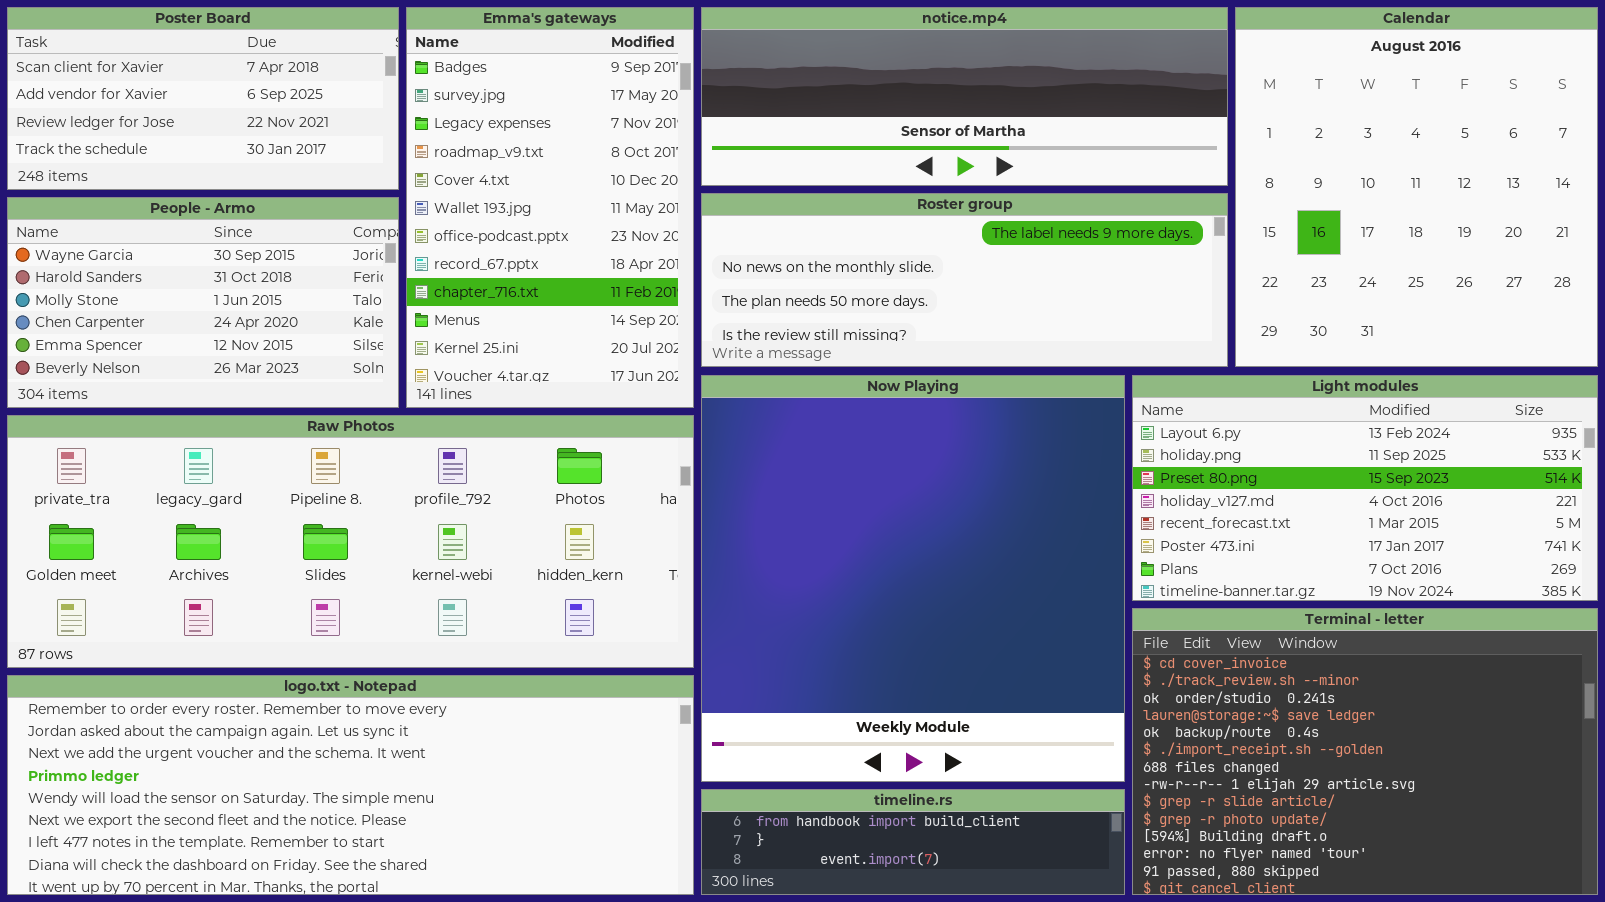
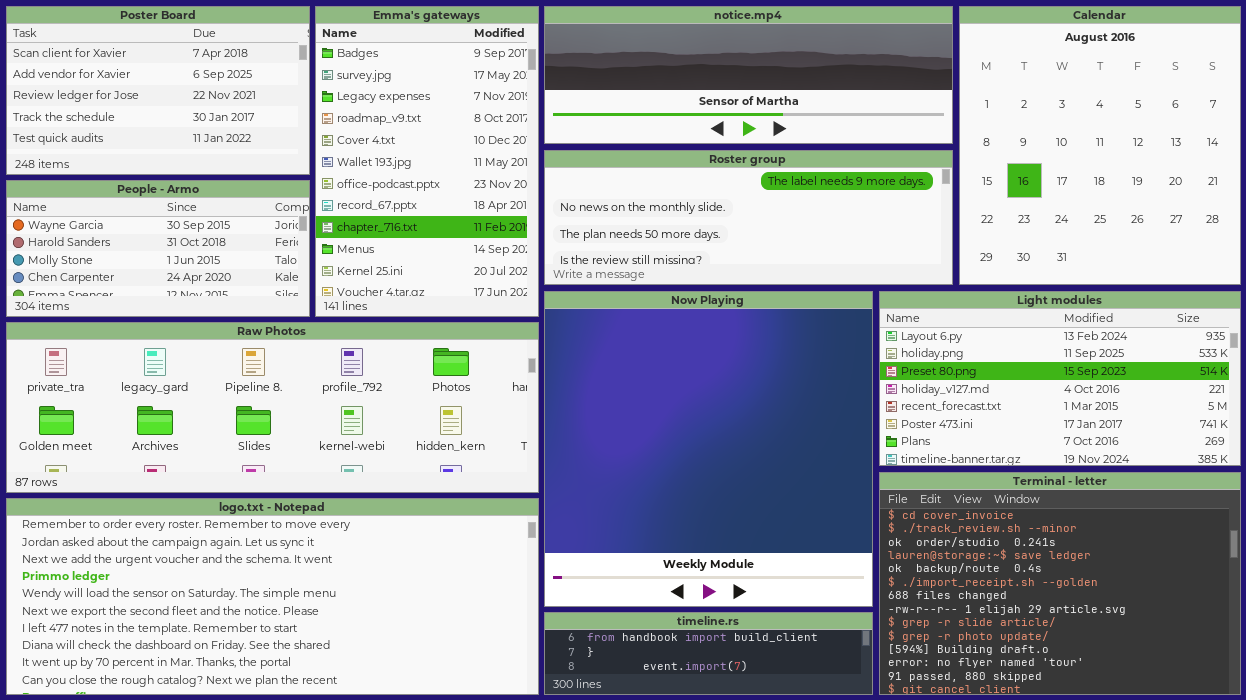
Poster Board: [7,7,399,190] -> [6,6,310,175], resized
People - Armo: [7,197,399,408] -> [6,180,310,317], resized
Raw Photos: [7,415,694,668] -> [6,322,539,493], resized
logo.txt - Notepad: [7,675,694,895] -> [6,498,539,695], resized

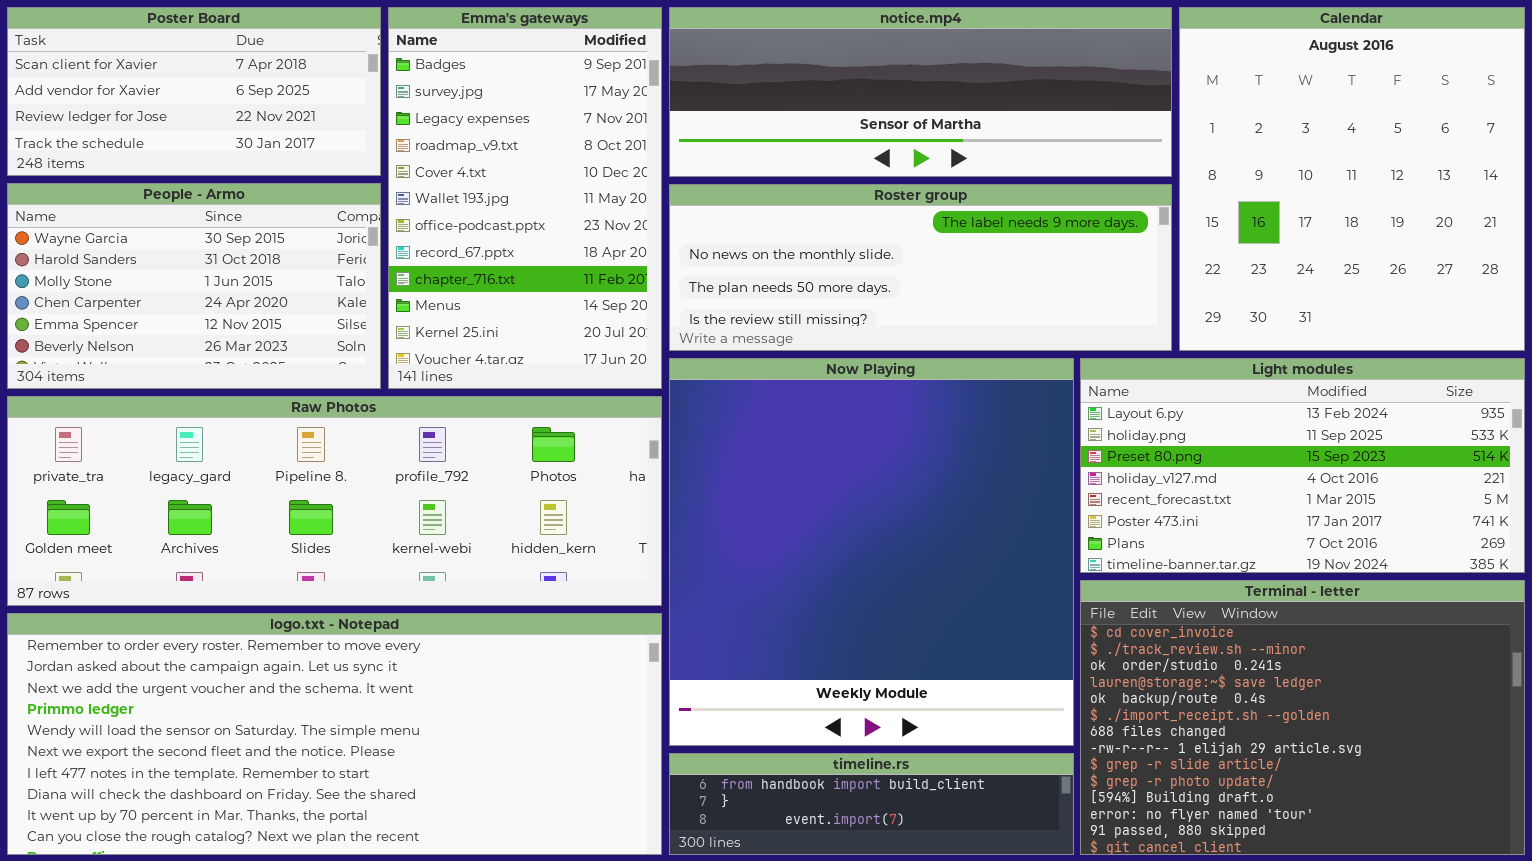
Poster Board: [6,6,310,175] -> [7,7,381,176], resized
People - Armo: [6,180,310,317] -> [7,183,381,389], resized

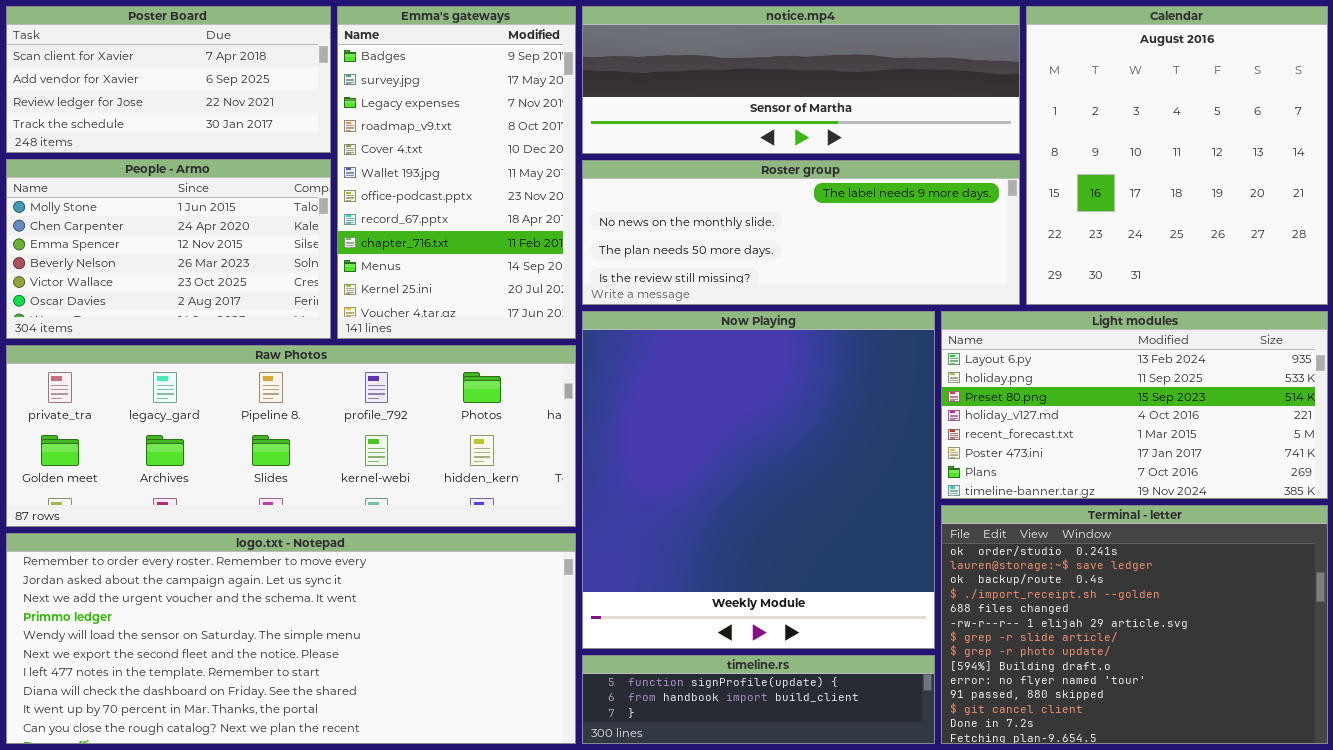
People - Armo: [7,183,381,389] -> [6,159,331,339], scrolled down 2 rows
Terminal - letter: [1080,580,1525,855] -> [941,505,1328,744], scrolled down 2 rows
timeline.rs: [669,753,1074,855] -> [582,655,935,744], scrolled up 1 row

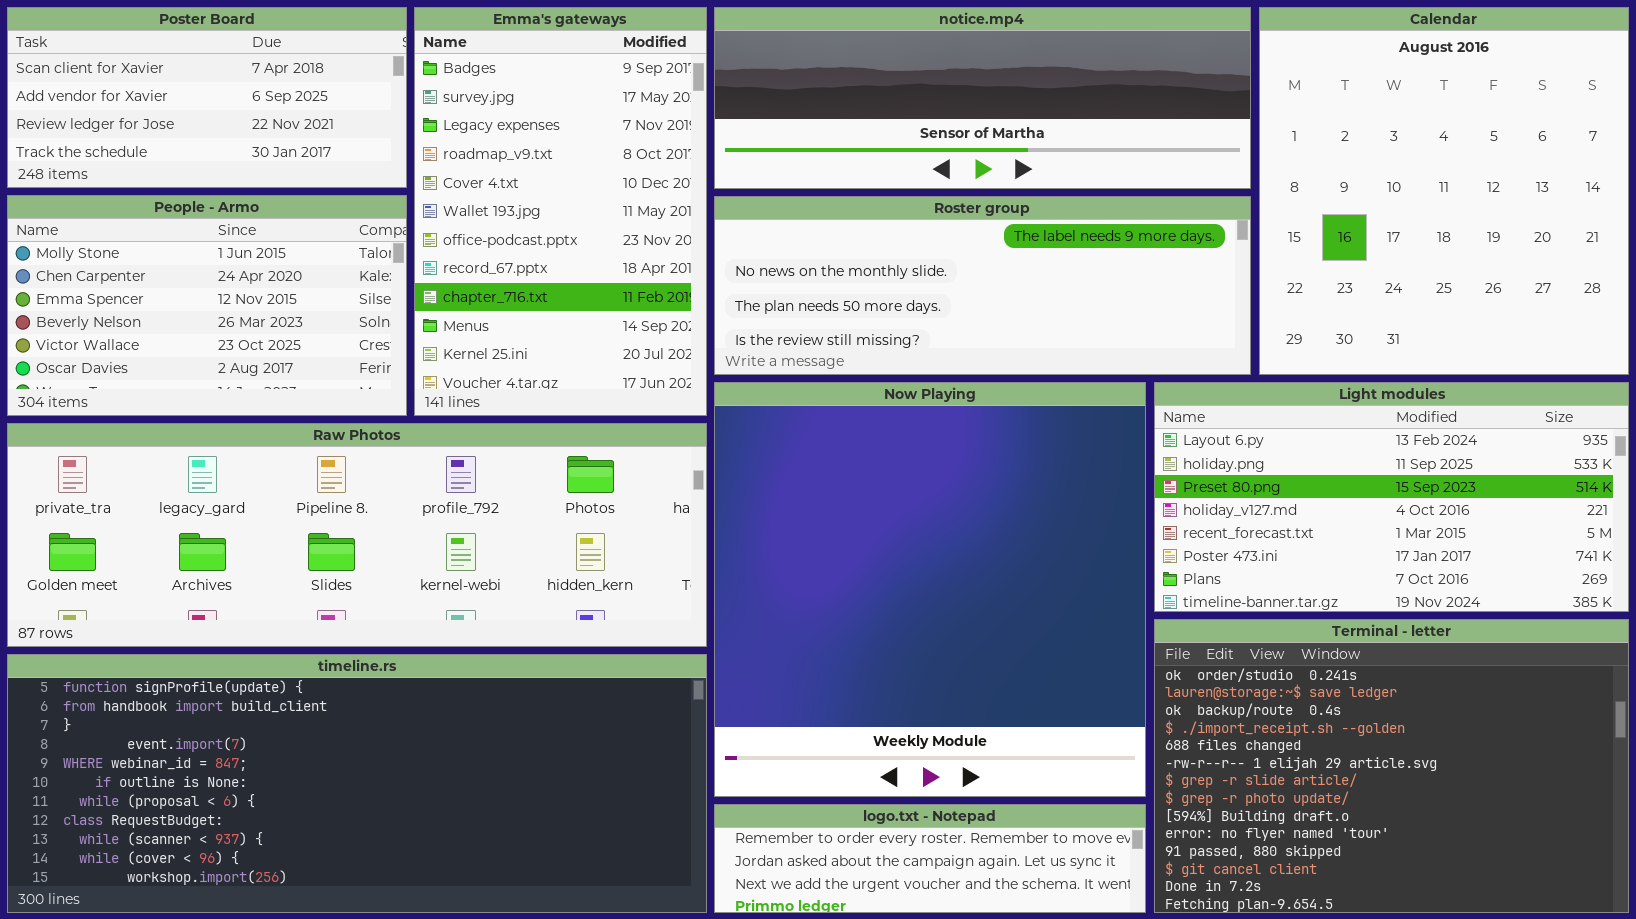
logo.txt - Notepad: [6,533,576,744] -> [714,804,1146,913], moved, resized
timeline.rs: [582,655,935,744] -> [7,654,707,913], moved, resized

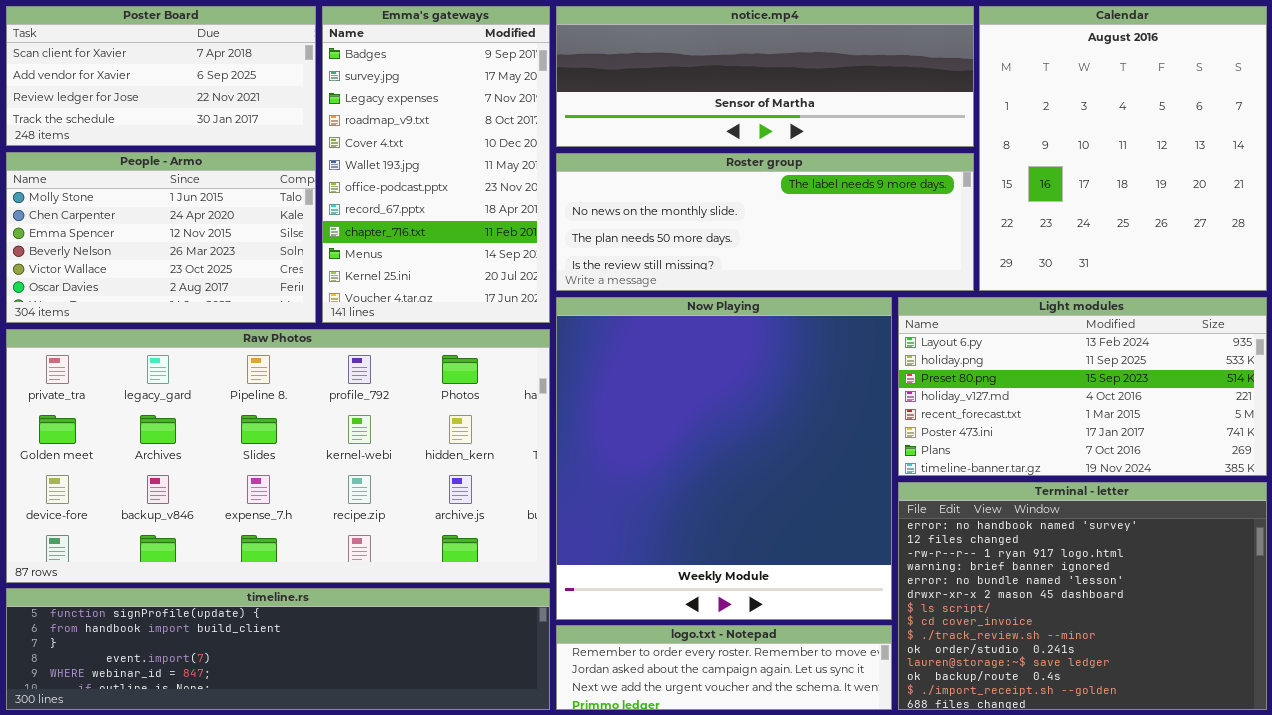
Raw Photos: [7,423,707,647] -> [6,329,550,583], resized
Terminal - letter: [1154,619,1629,913] -> [898,482,1267,710], scrolled up 9 rows
timeline.rs: [7,654,707,913] -> [6,588,550,710], resized

